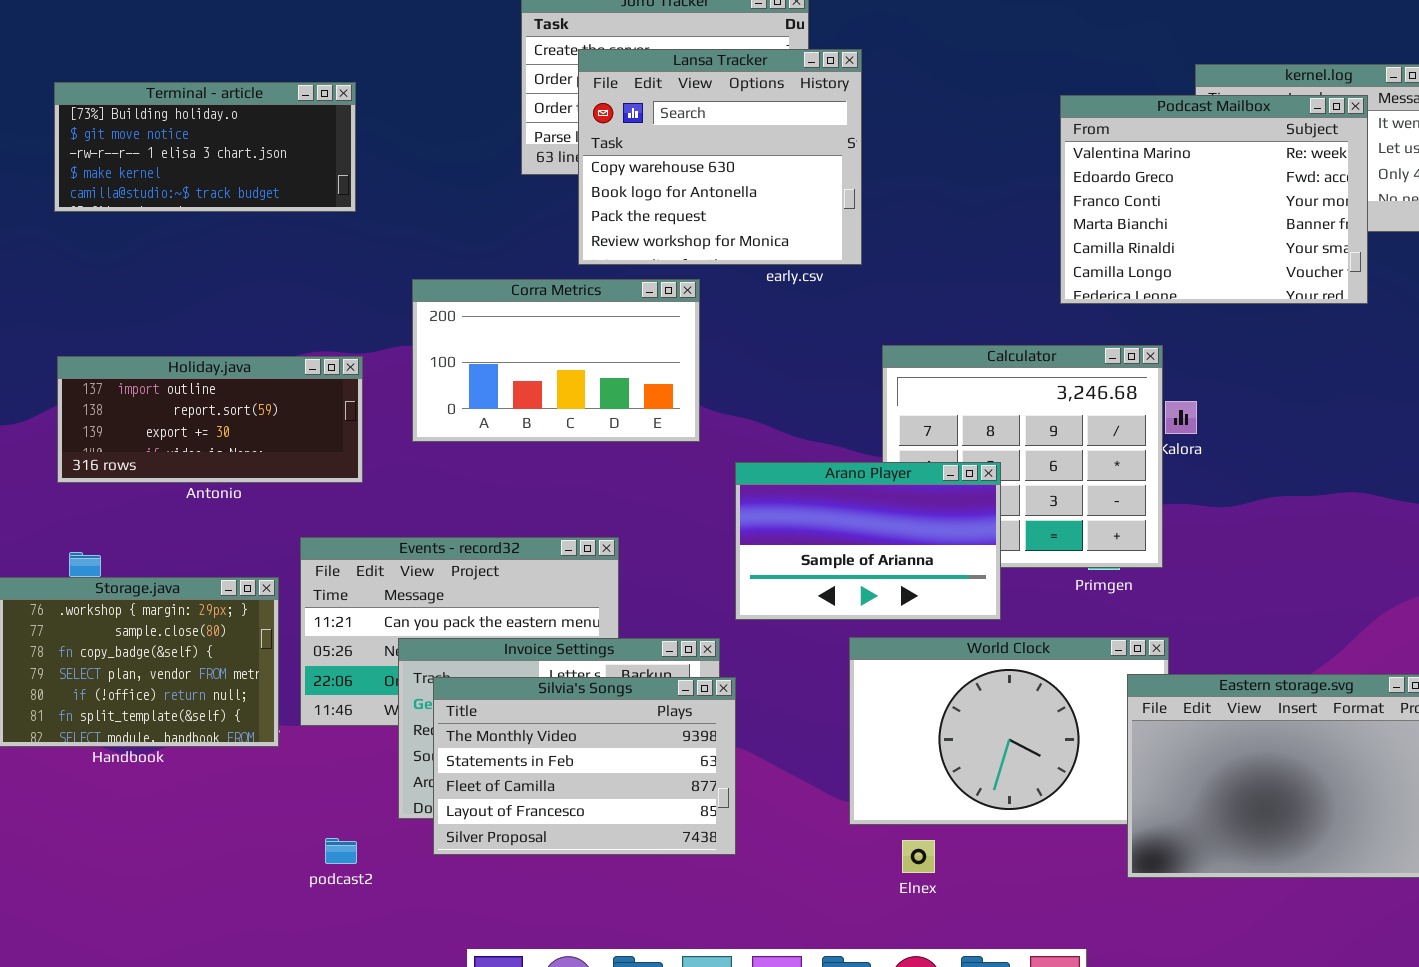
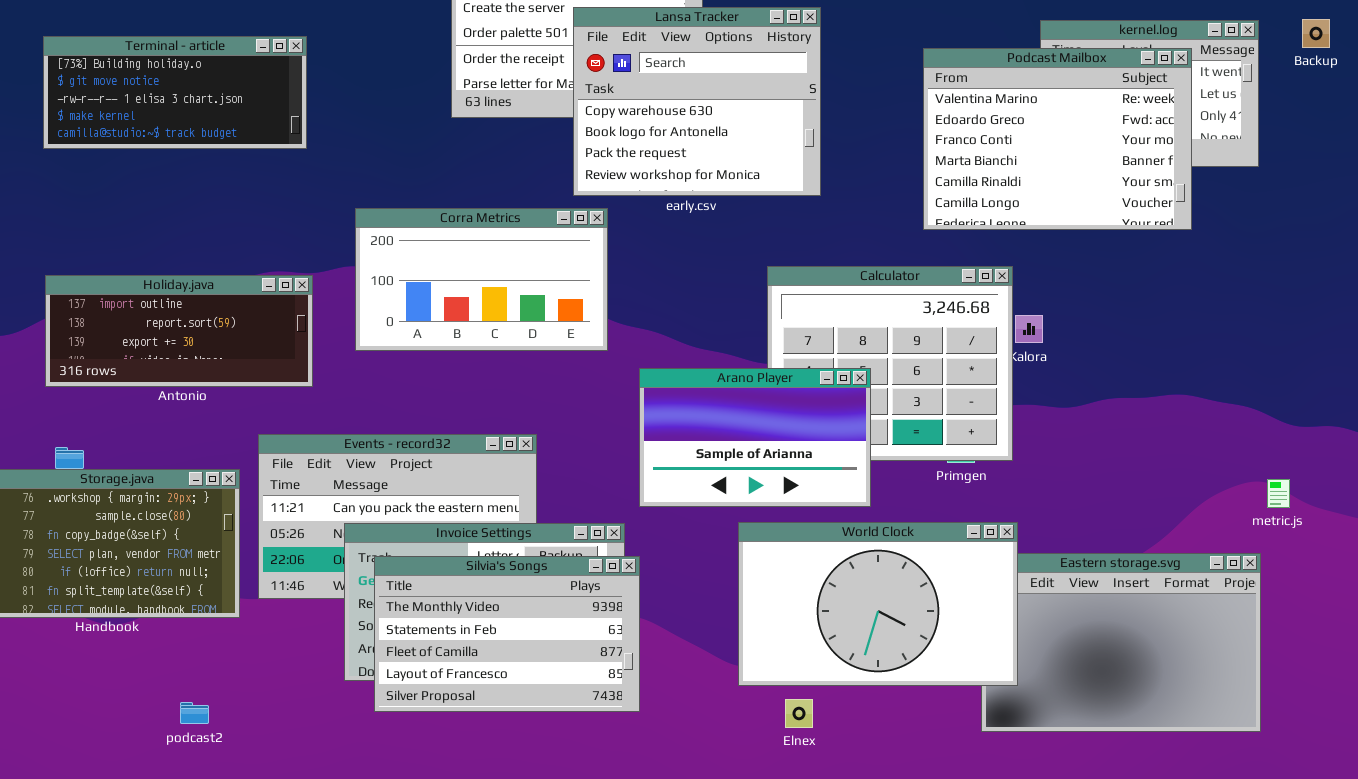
Lansa Tracker: [578,49,862,265] -> [573,7,821,196], moved
World Clock: [849,637,1169,825] -> [738,522,1018,686], raised
podcast2: [325,838,357,864] -> [180,702,209,724], moved

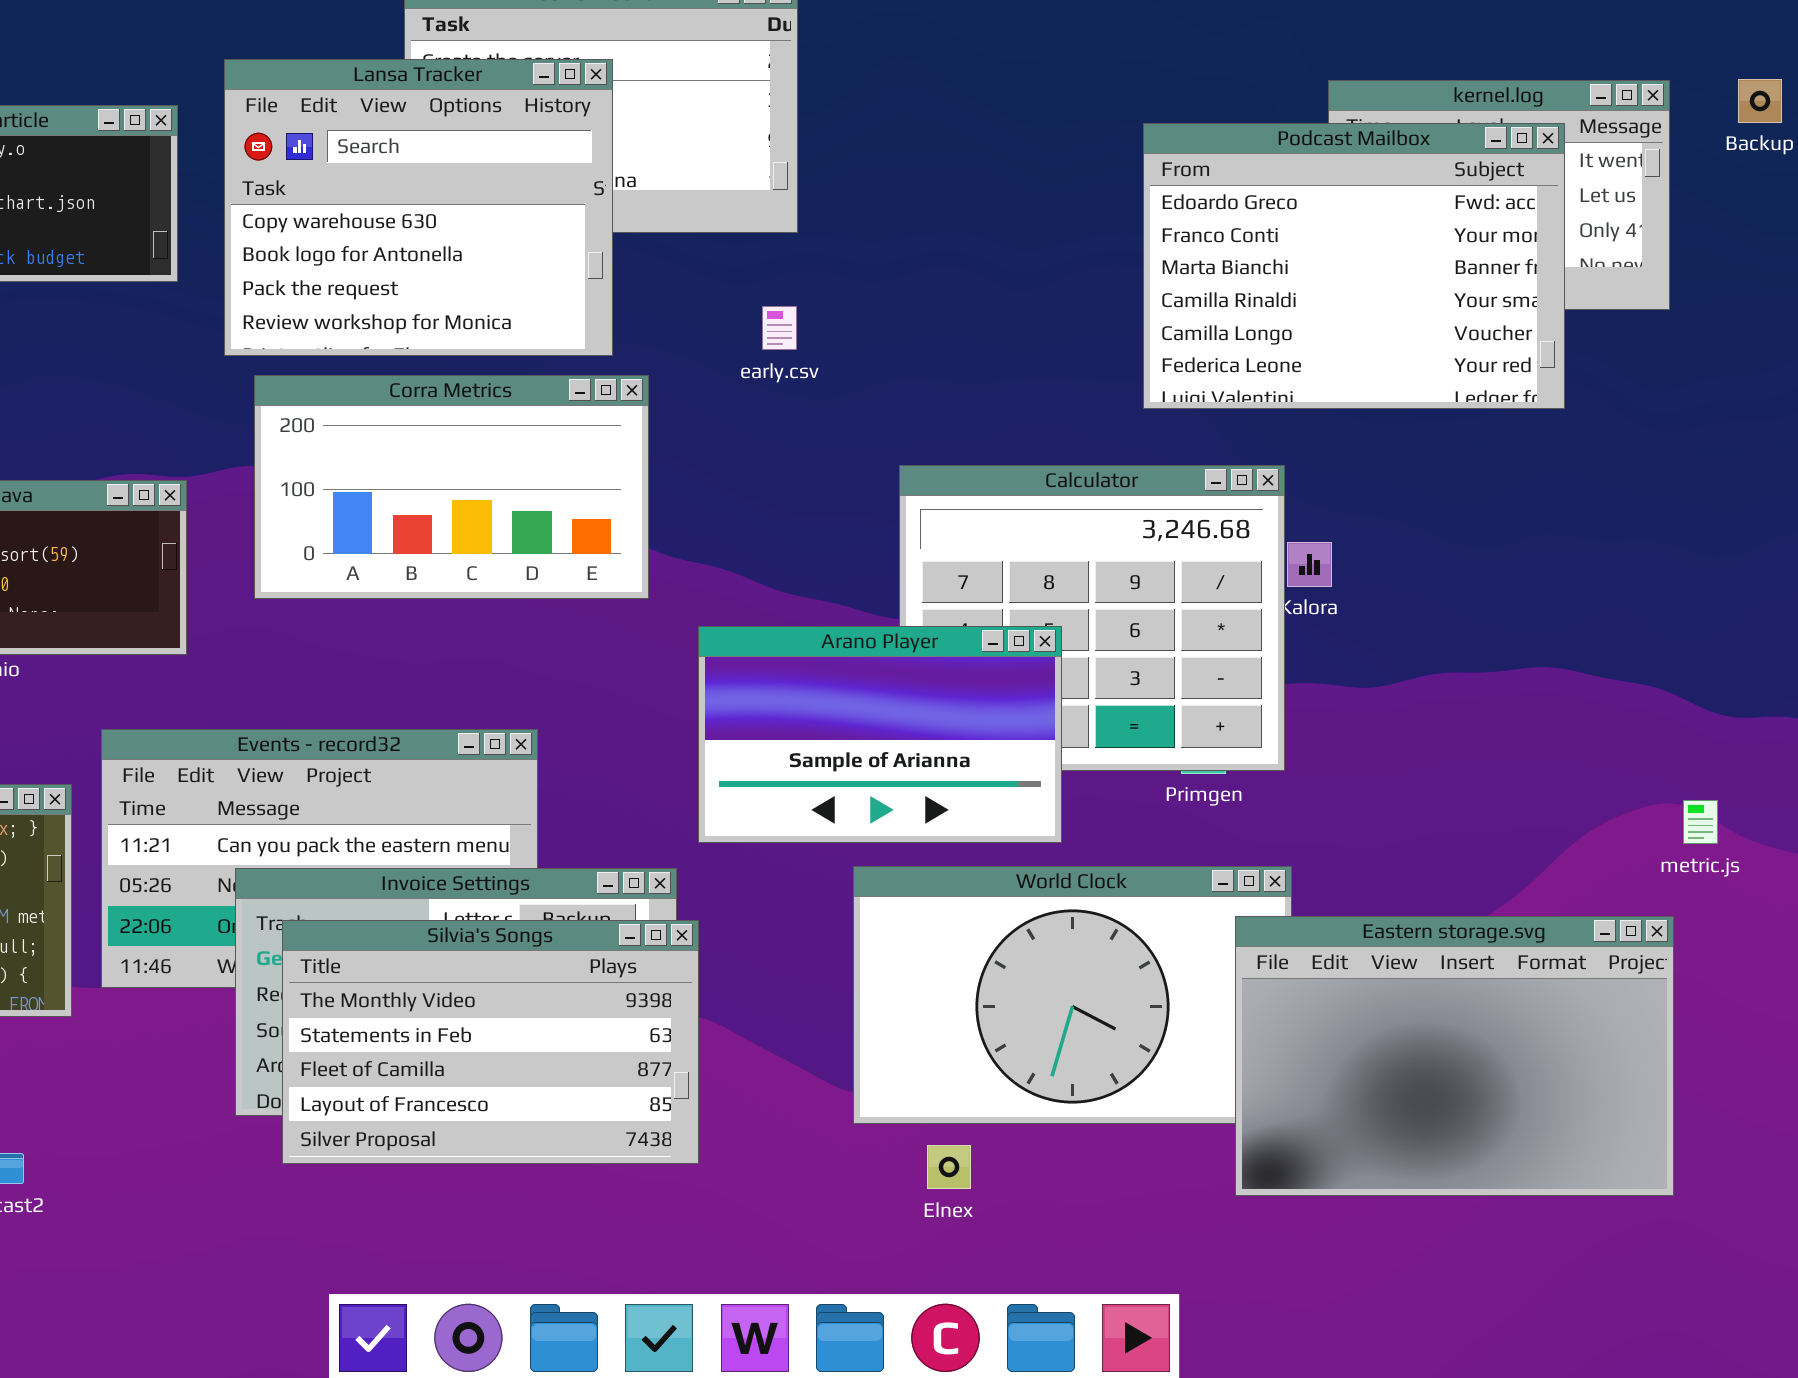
Lansa Tracker: [573,7,821,196] -> [224,59,613,356], moved
Podcast Mailbox: [923,48,1192,230] -> [1143,123,1565,409], scrolled down 1 row
Eastern storage.svg: [981,553,1261,732] -> [1235,916,1674,1196], raised

